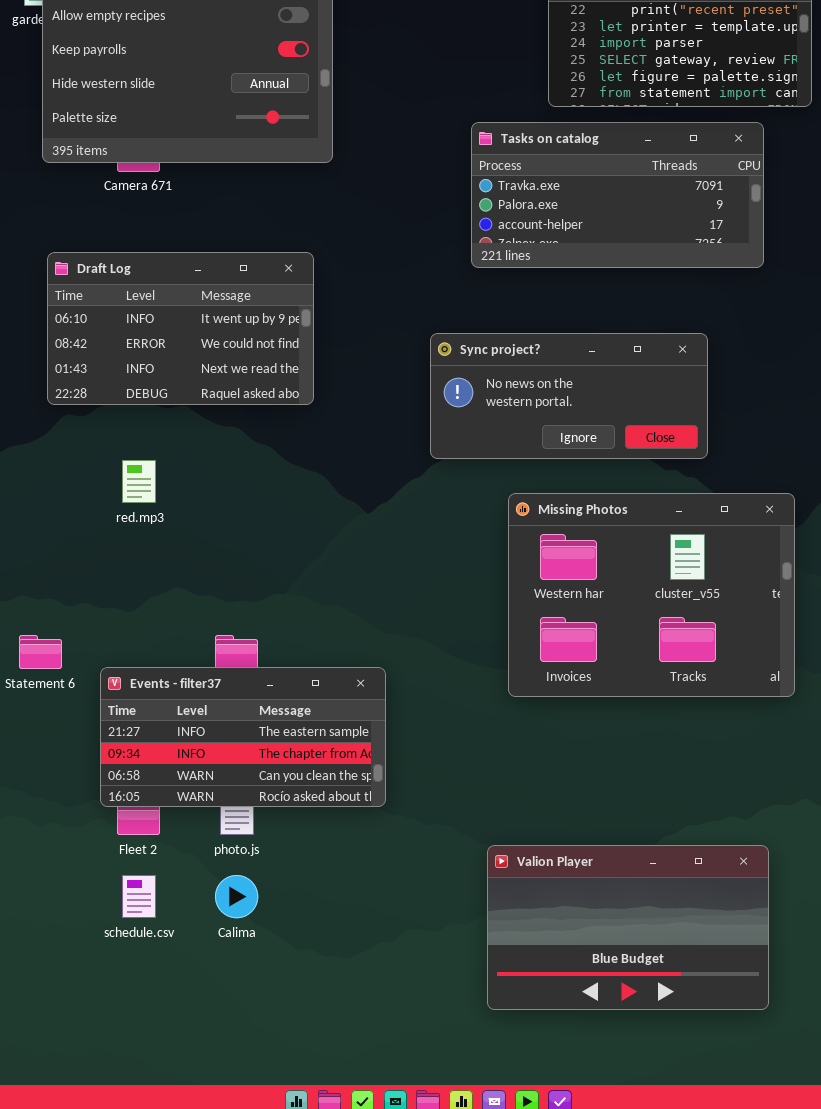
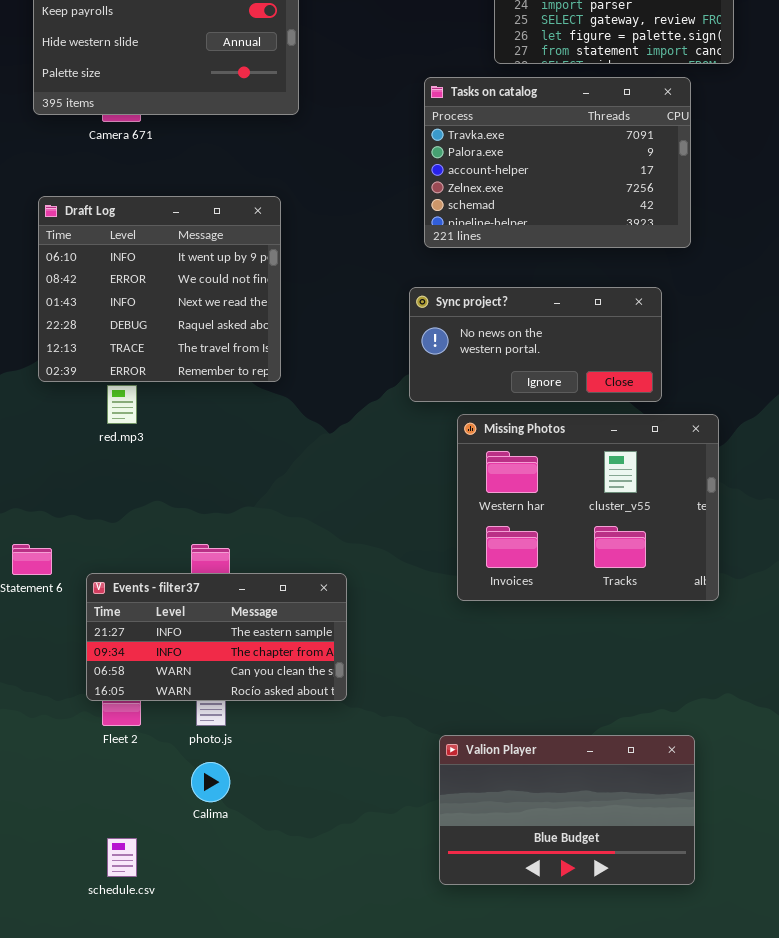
Tasks on catalog: [471,122,764,268] -> [424,77,691,248], resized
Draft Log: [47,252,314,405] -> [38,196,281,382], resized
Sync project?: [430,333,708,459] -> [409,287,662,402], moved
schedule.csv: [122,875,156,918] -> [107,838,137,877], moved

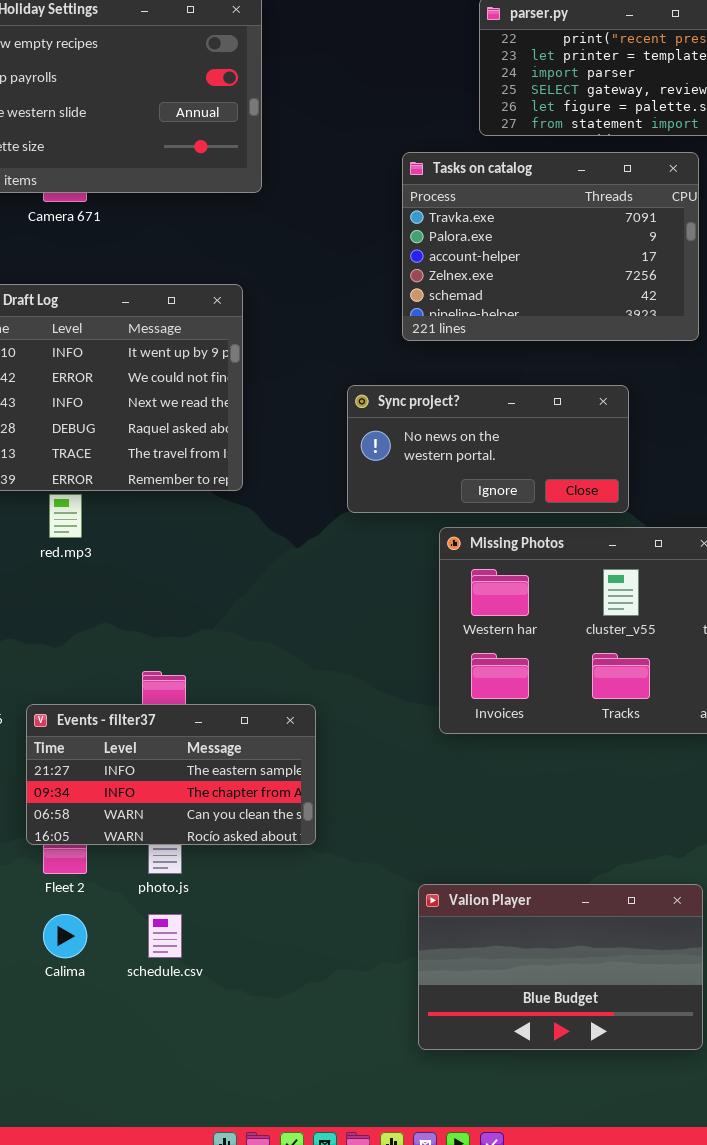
Sync project?: [409,287,662,402] -> [347,385,629,513], moved
Calima: [191,762,230,802] -> [43,914,87,958], moved
schedule.csv: [107,838,137,877] -> [148,914,182,958], moved

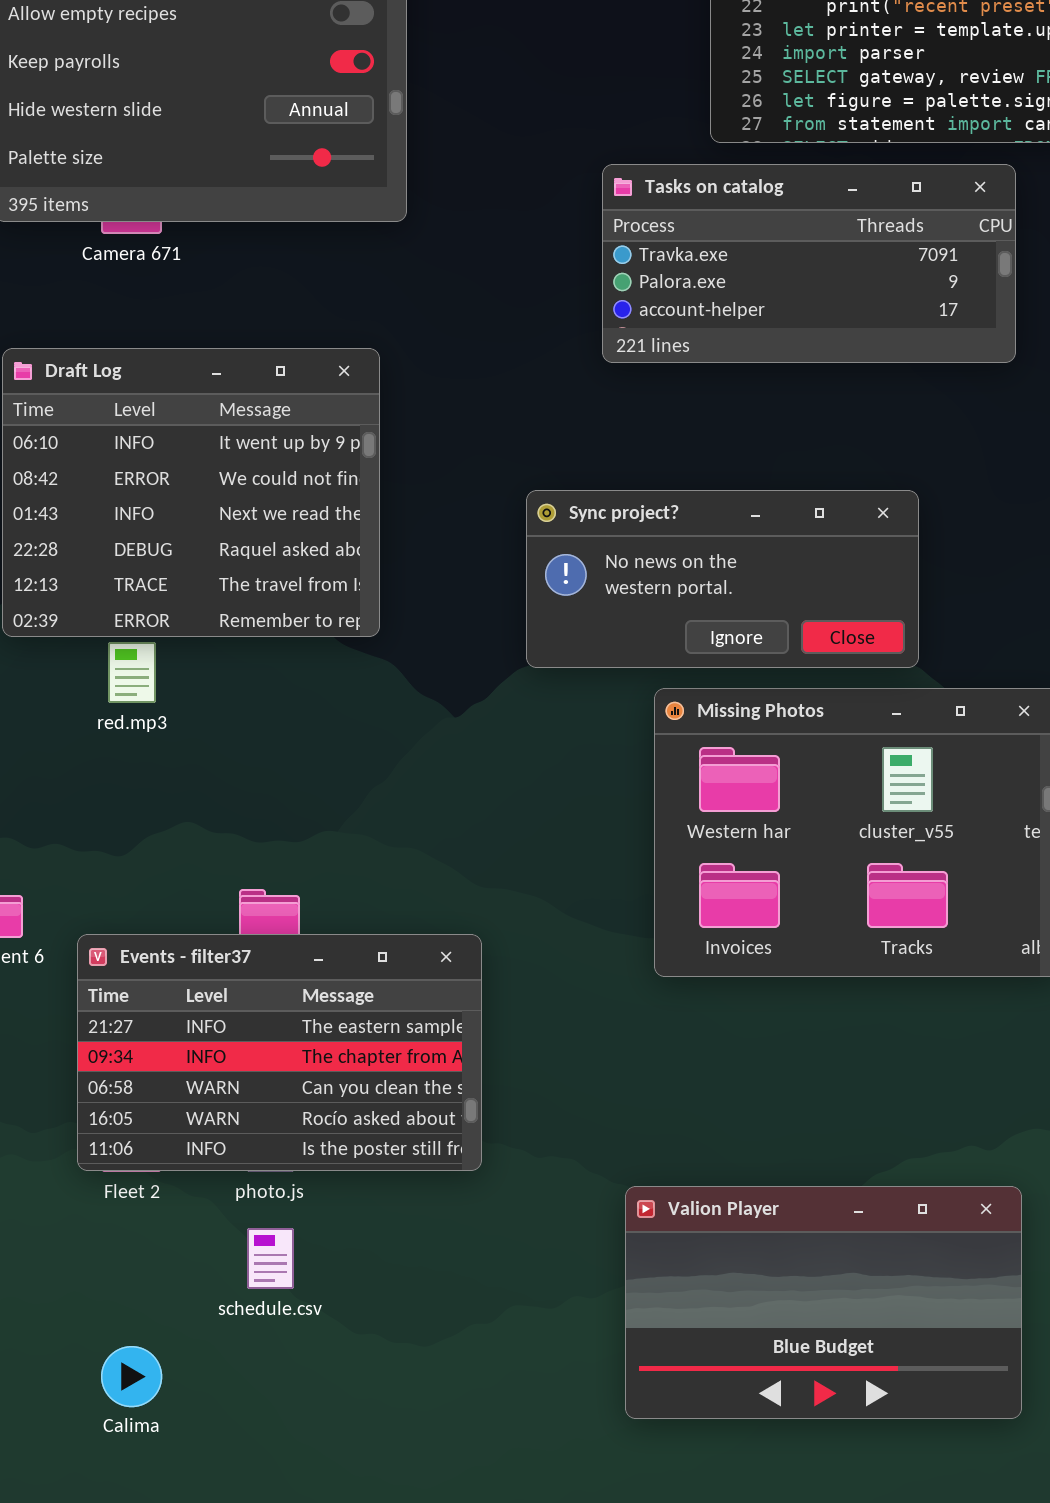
Tasks on catalog: [402,152,699,341] -> [602,164,1016,363], resized
Events - filter37: [26,704,316,845] -> [77,934,482,1171], resized
Calima: [43,914,87,958] -> [101,1346,162,1407], moved

